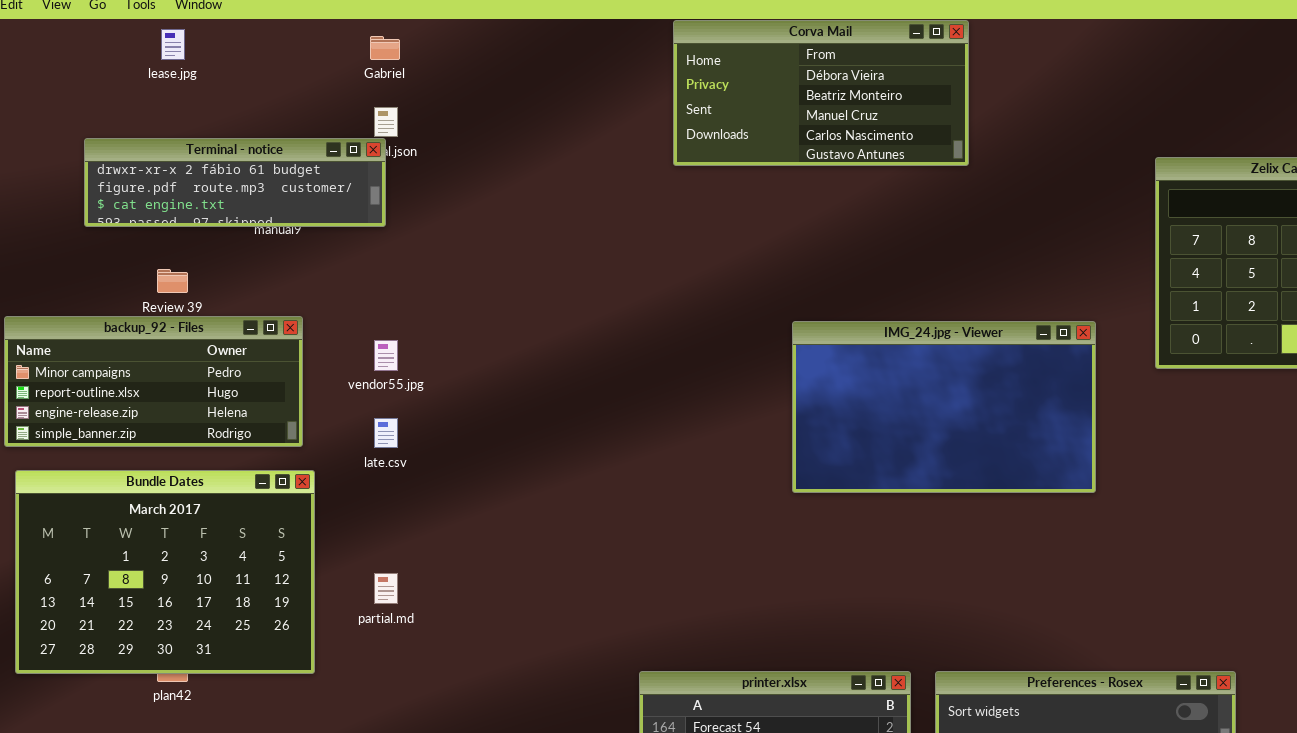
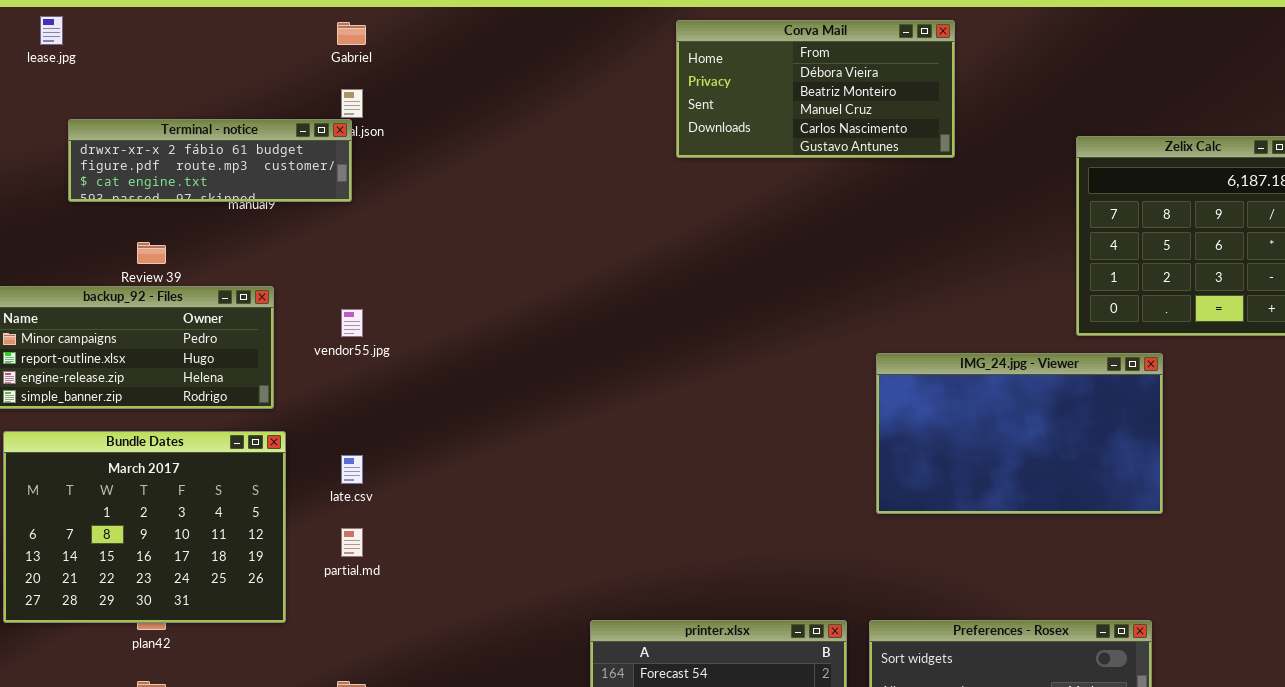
Corva Mail: [673,20,969,166] -> [676,20,955,158], moved
lease.jpg: [161,29,185,60] -> [40,16,63,45], moved
IMG_24.jpg - Viewer: [792,321,1096,493] -> [876,353,1163,514], moved
late.csv: [374,418,398,448] -> [341,455,363,484], moved

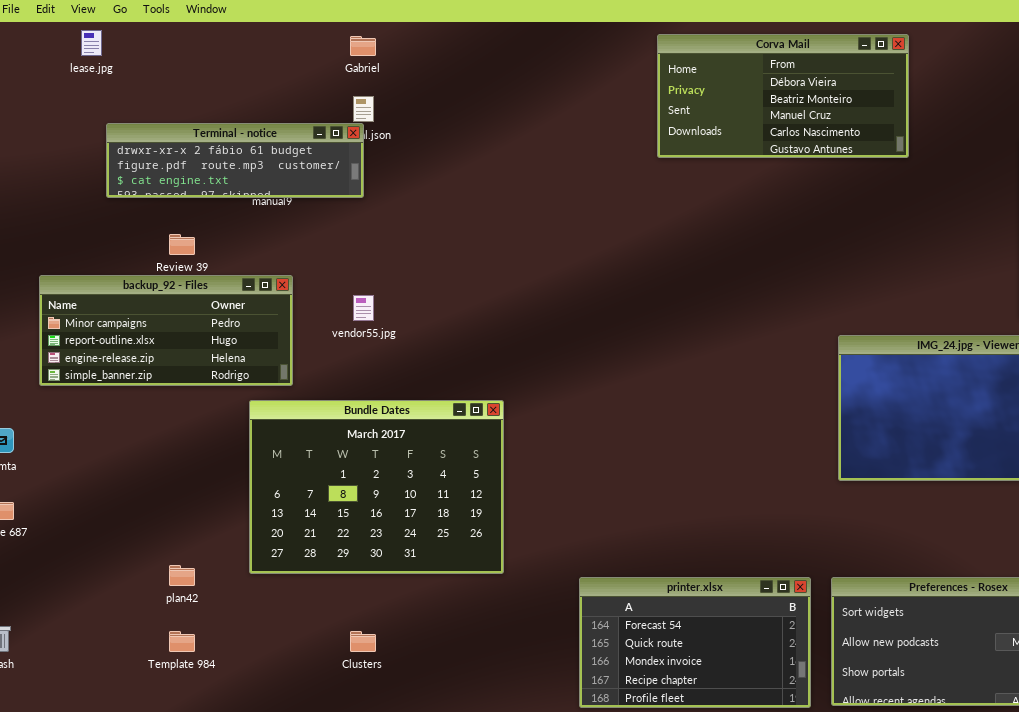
Bundle Dates: [3,431,286,623] -> [249,400,504,574], moved

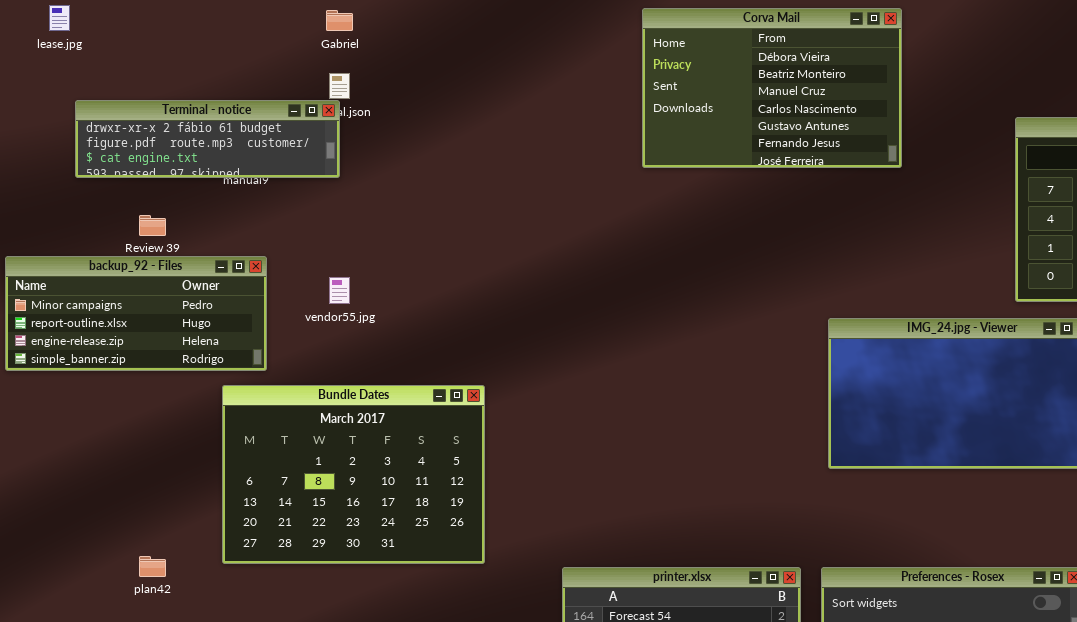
Corva Mail: [657,34,909,158] -> [642,8,902,168], resized

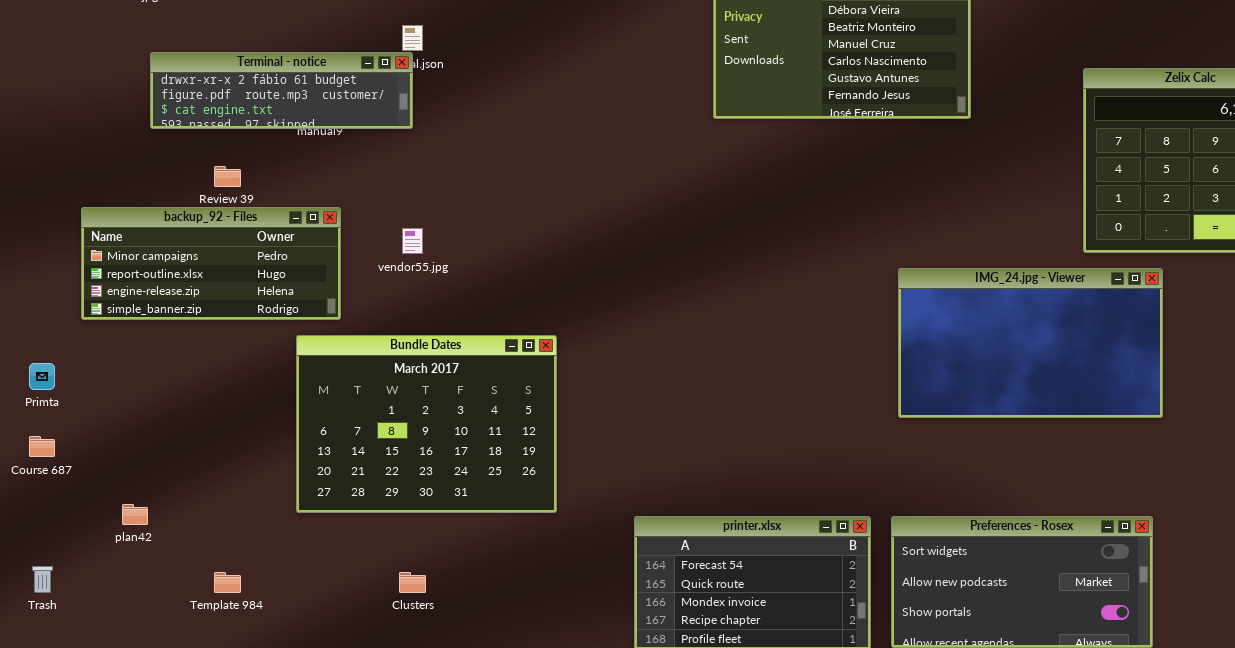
plan42: [139,556,166,577] -> [122,504,148,525], moved

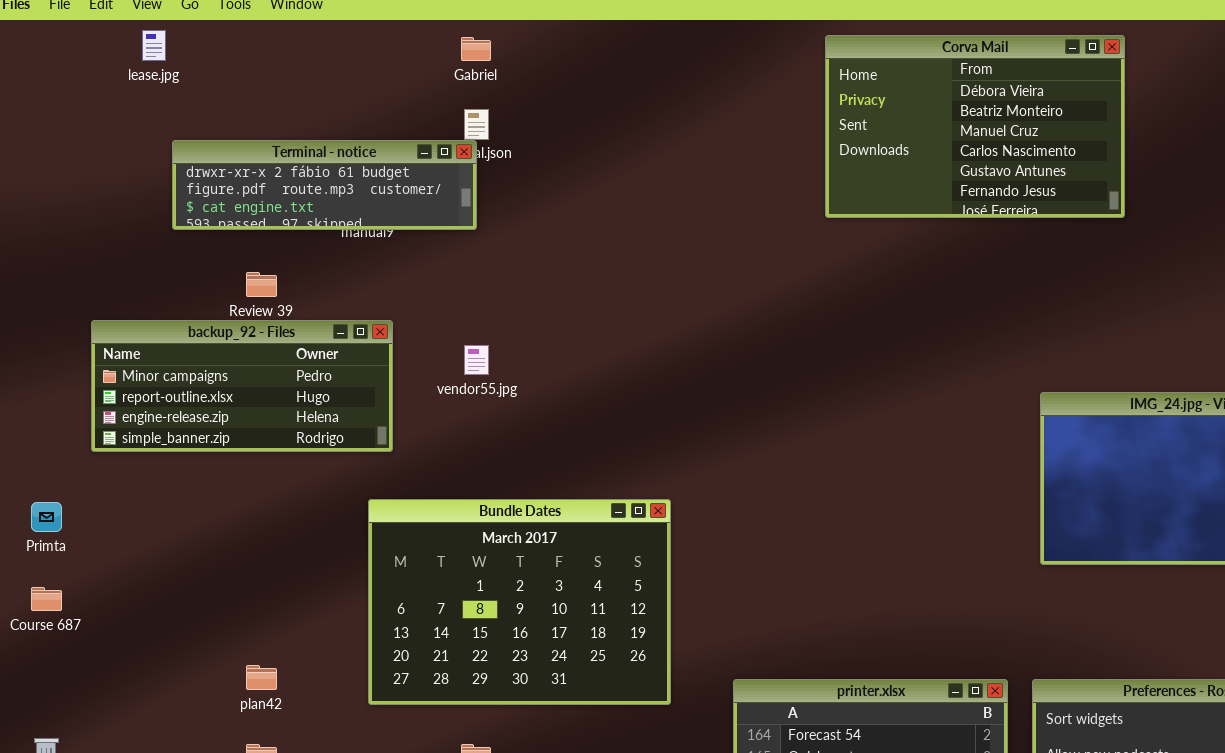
Bundle Dates: [296,335,557,513] -> [368,499,671,705], moved
plan42: [122,504,148,525] -> [246,665,277,690], moved

